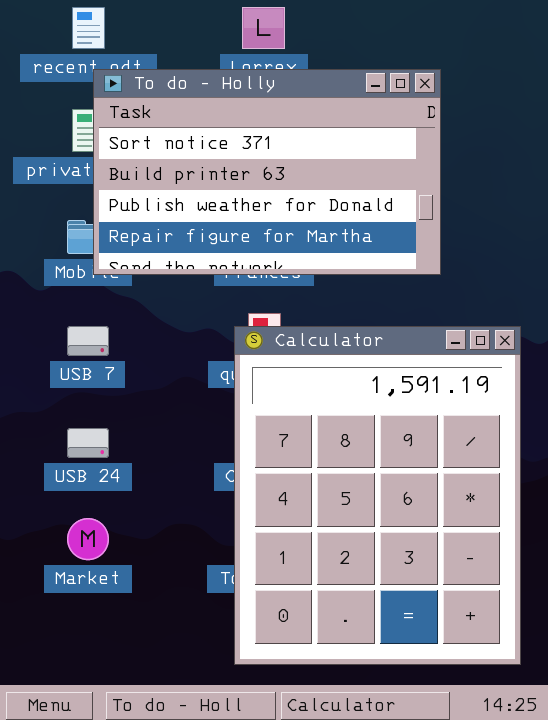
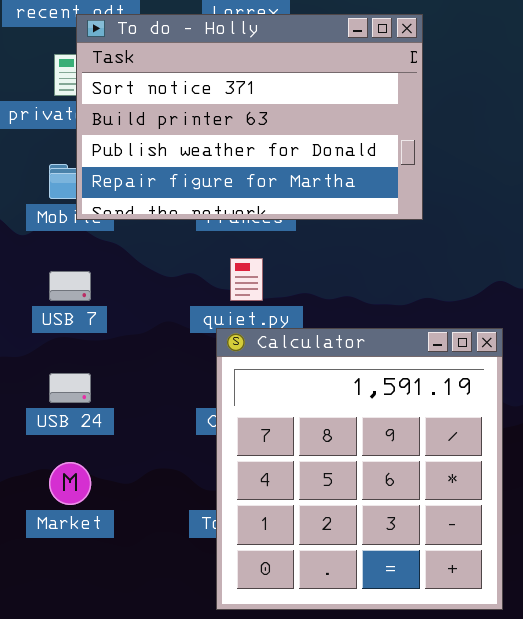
Calculator: [234,326,521,665] -> [216,328,503,610], resized

